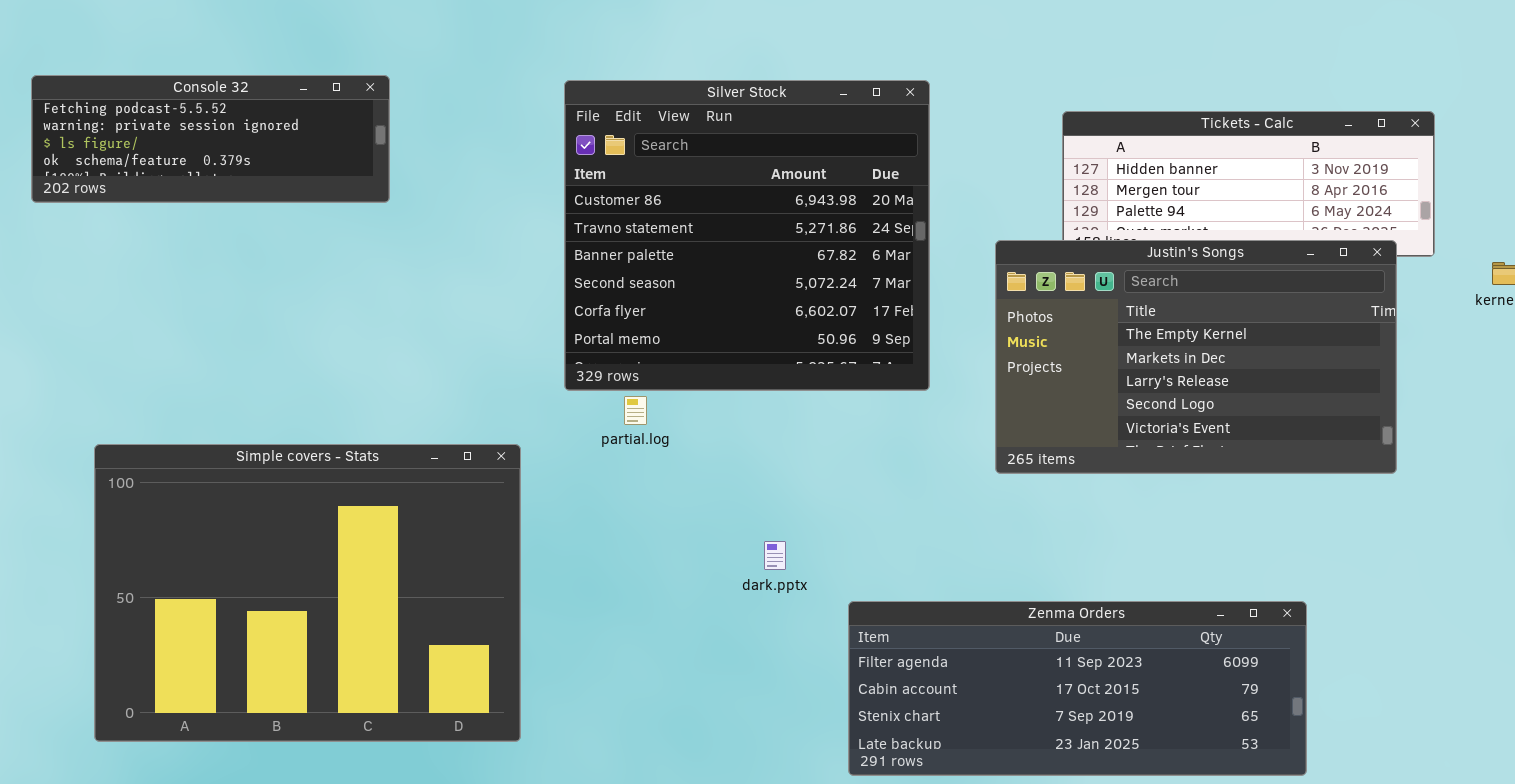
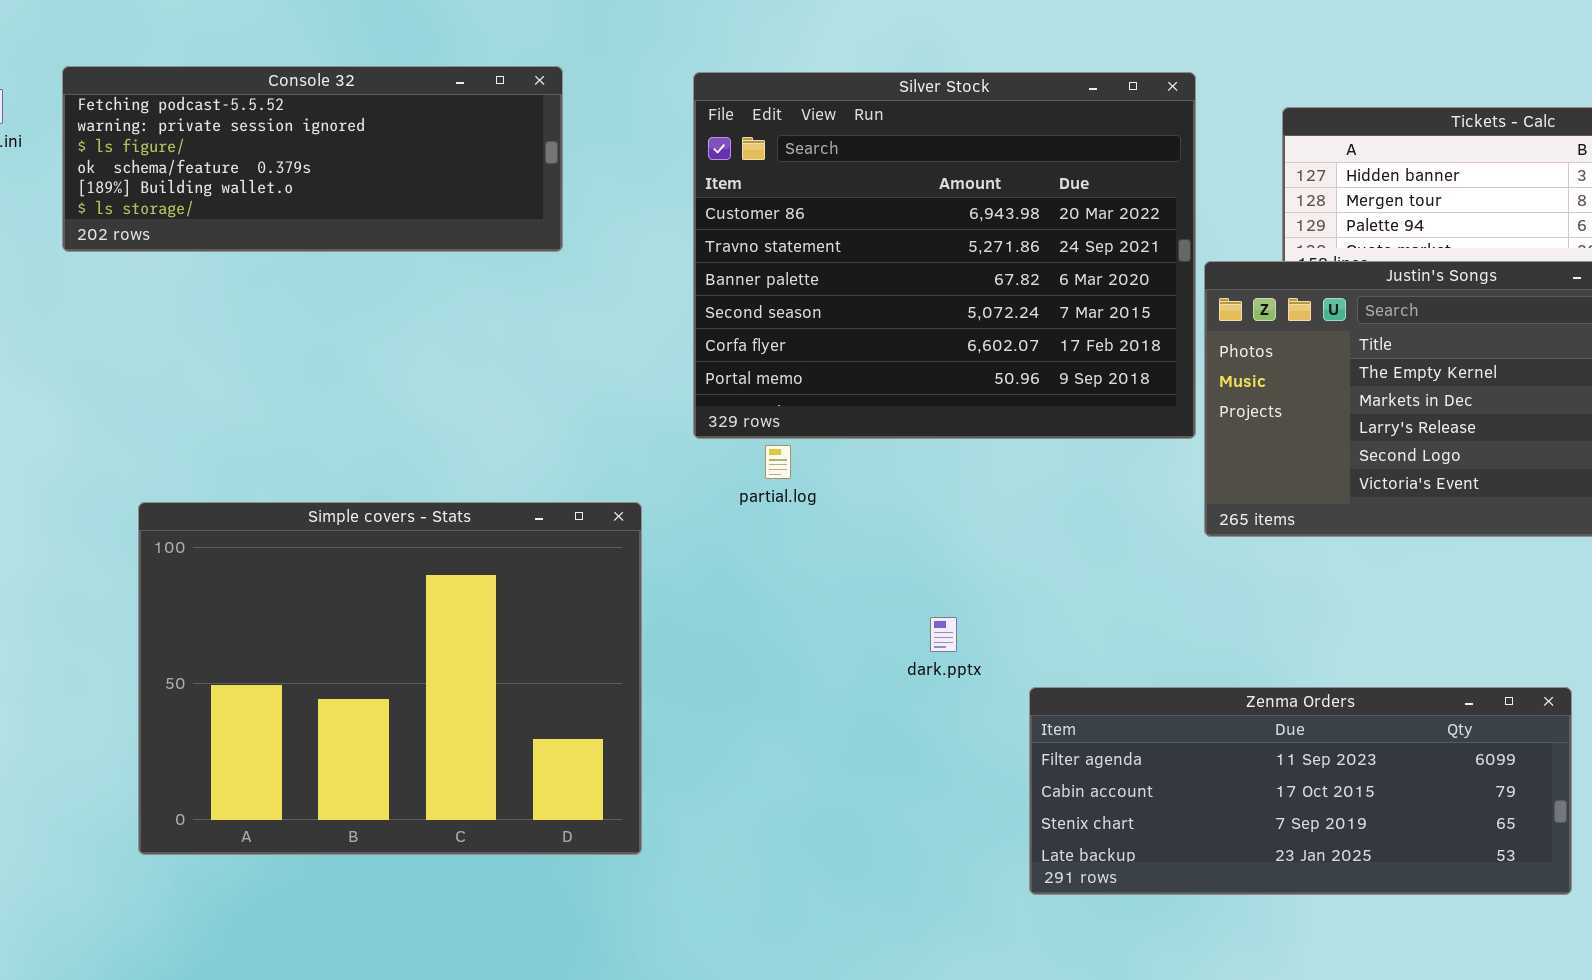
Console 32: [31,75,390,203] -> [62,66,563,252], resized
Silver Stock: [564,80,930,391] -> [693,72,1196,439], resized

